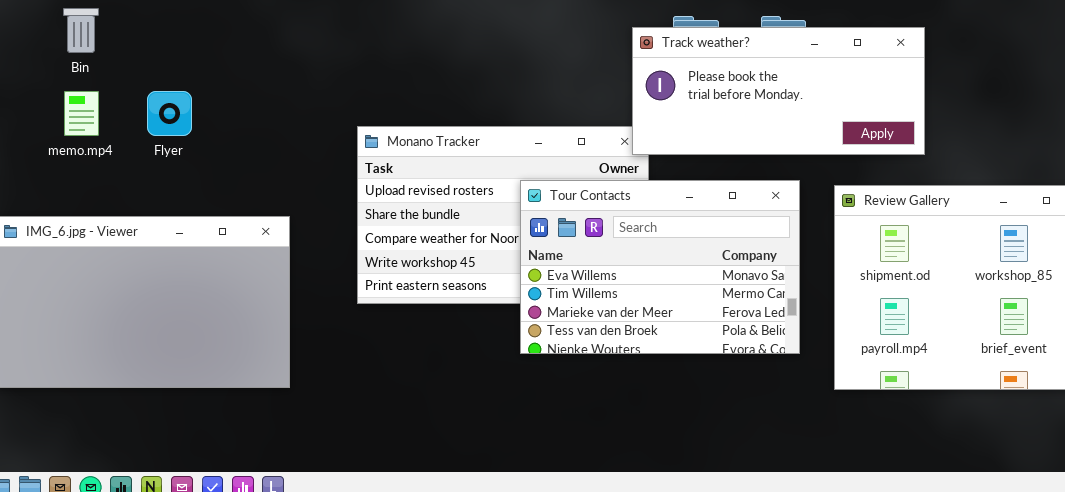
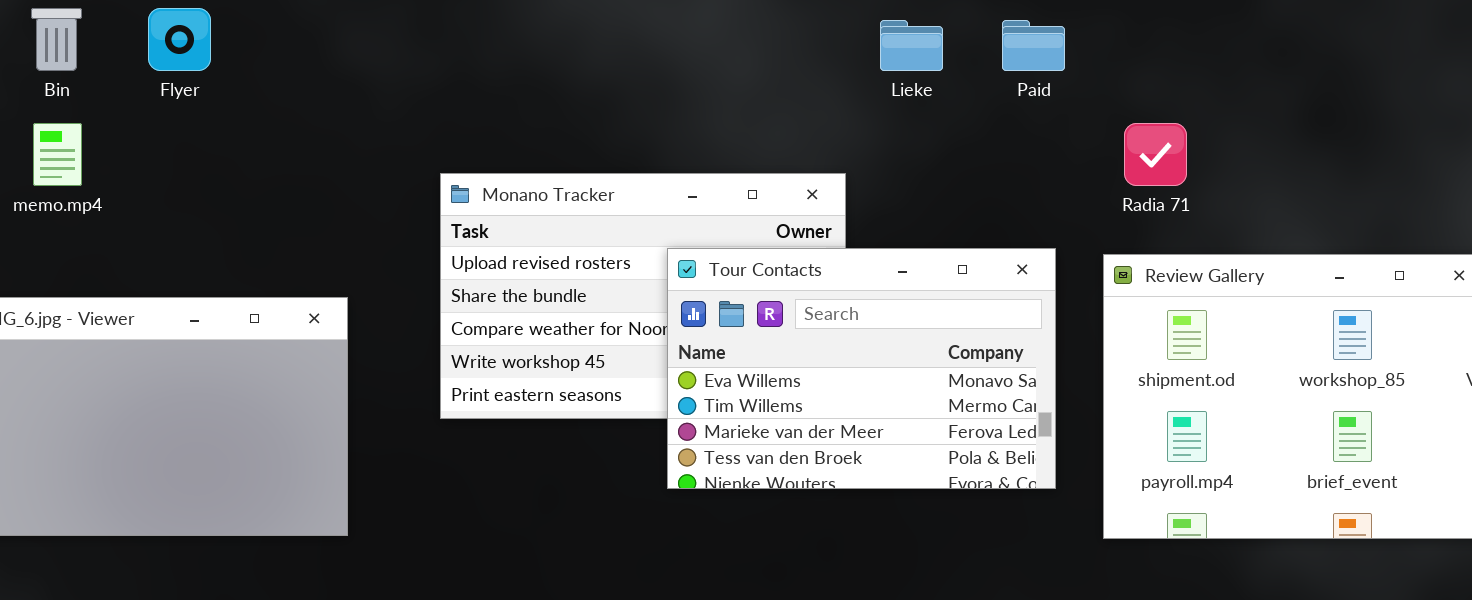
Track weather?: [632,27,925,155] -> none, closed
Flyer: [147,91,192,136] -> [148,8,211,71], moved

